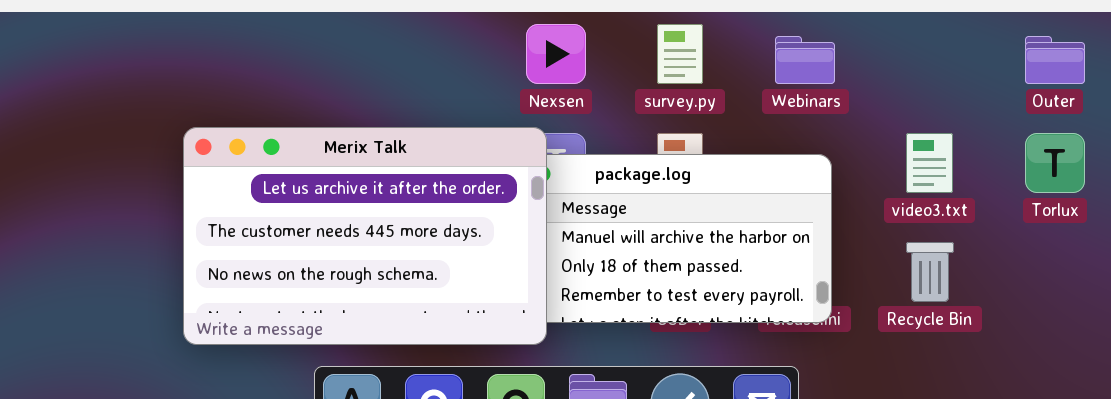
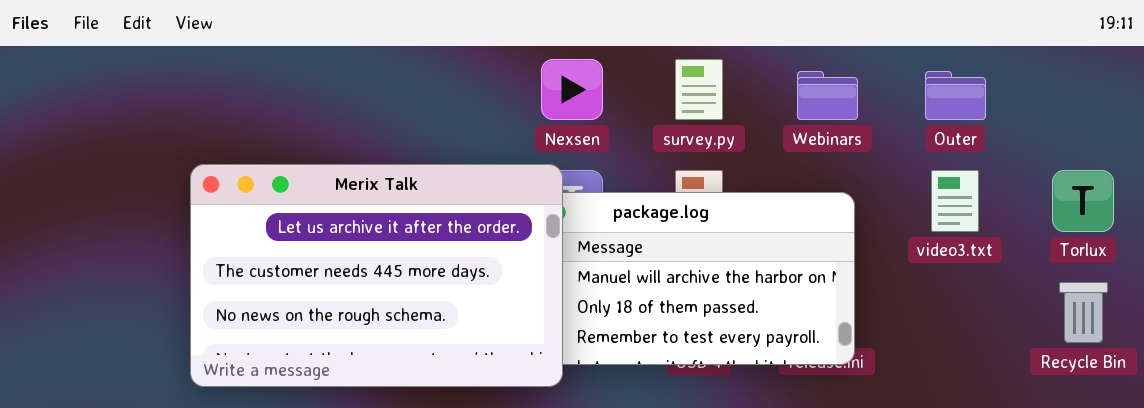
Outer: [1025,36,1085,84] -> [925,71,986,120], moved
Recycle Bin: [906,242,954,302] -> [1059,282,1108,343], moved

